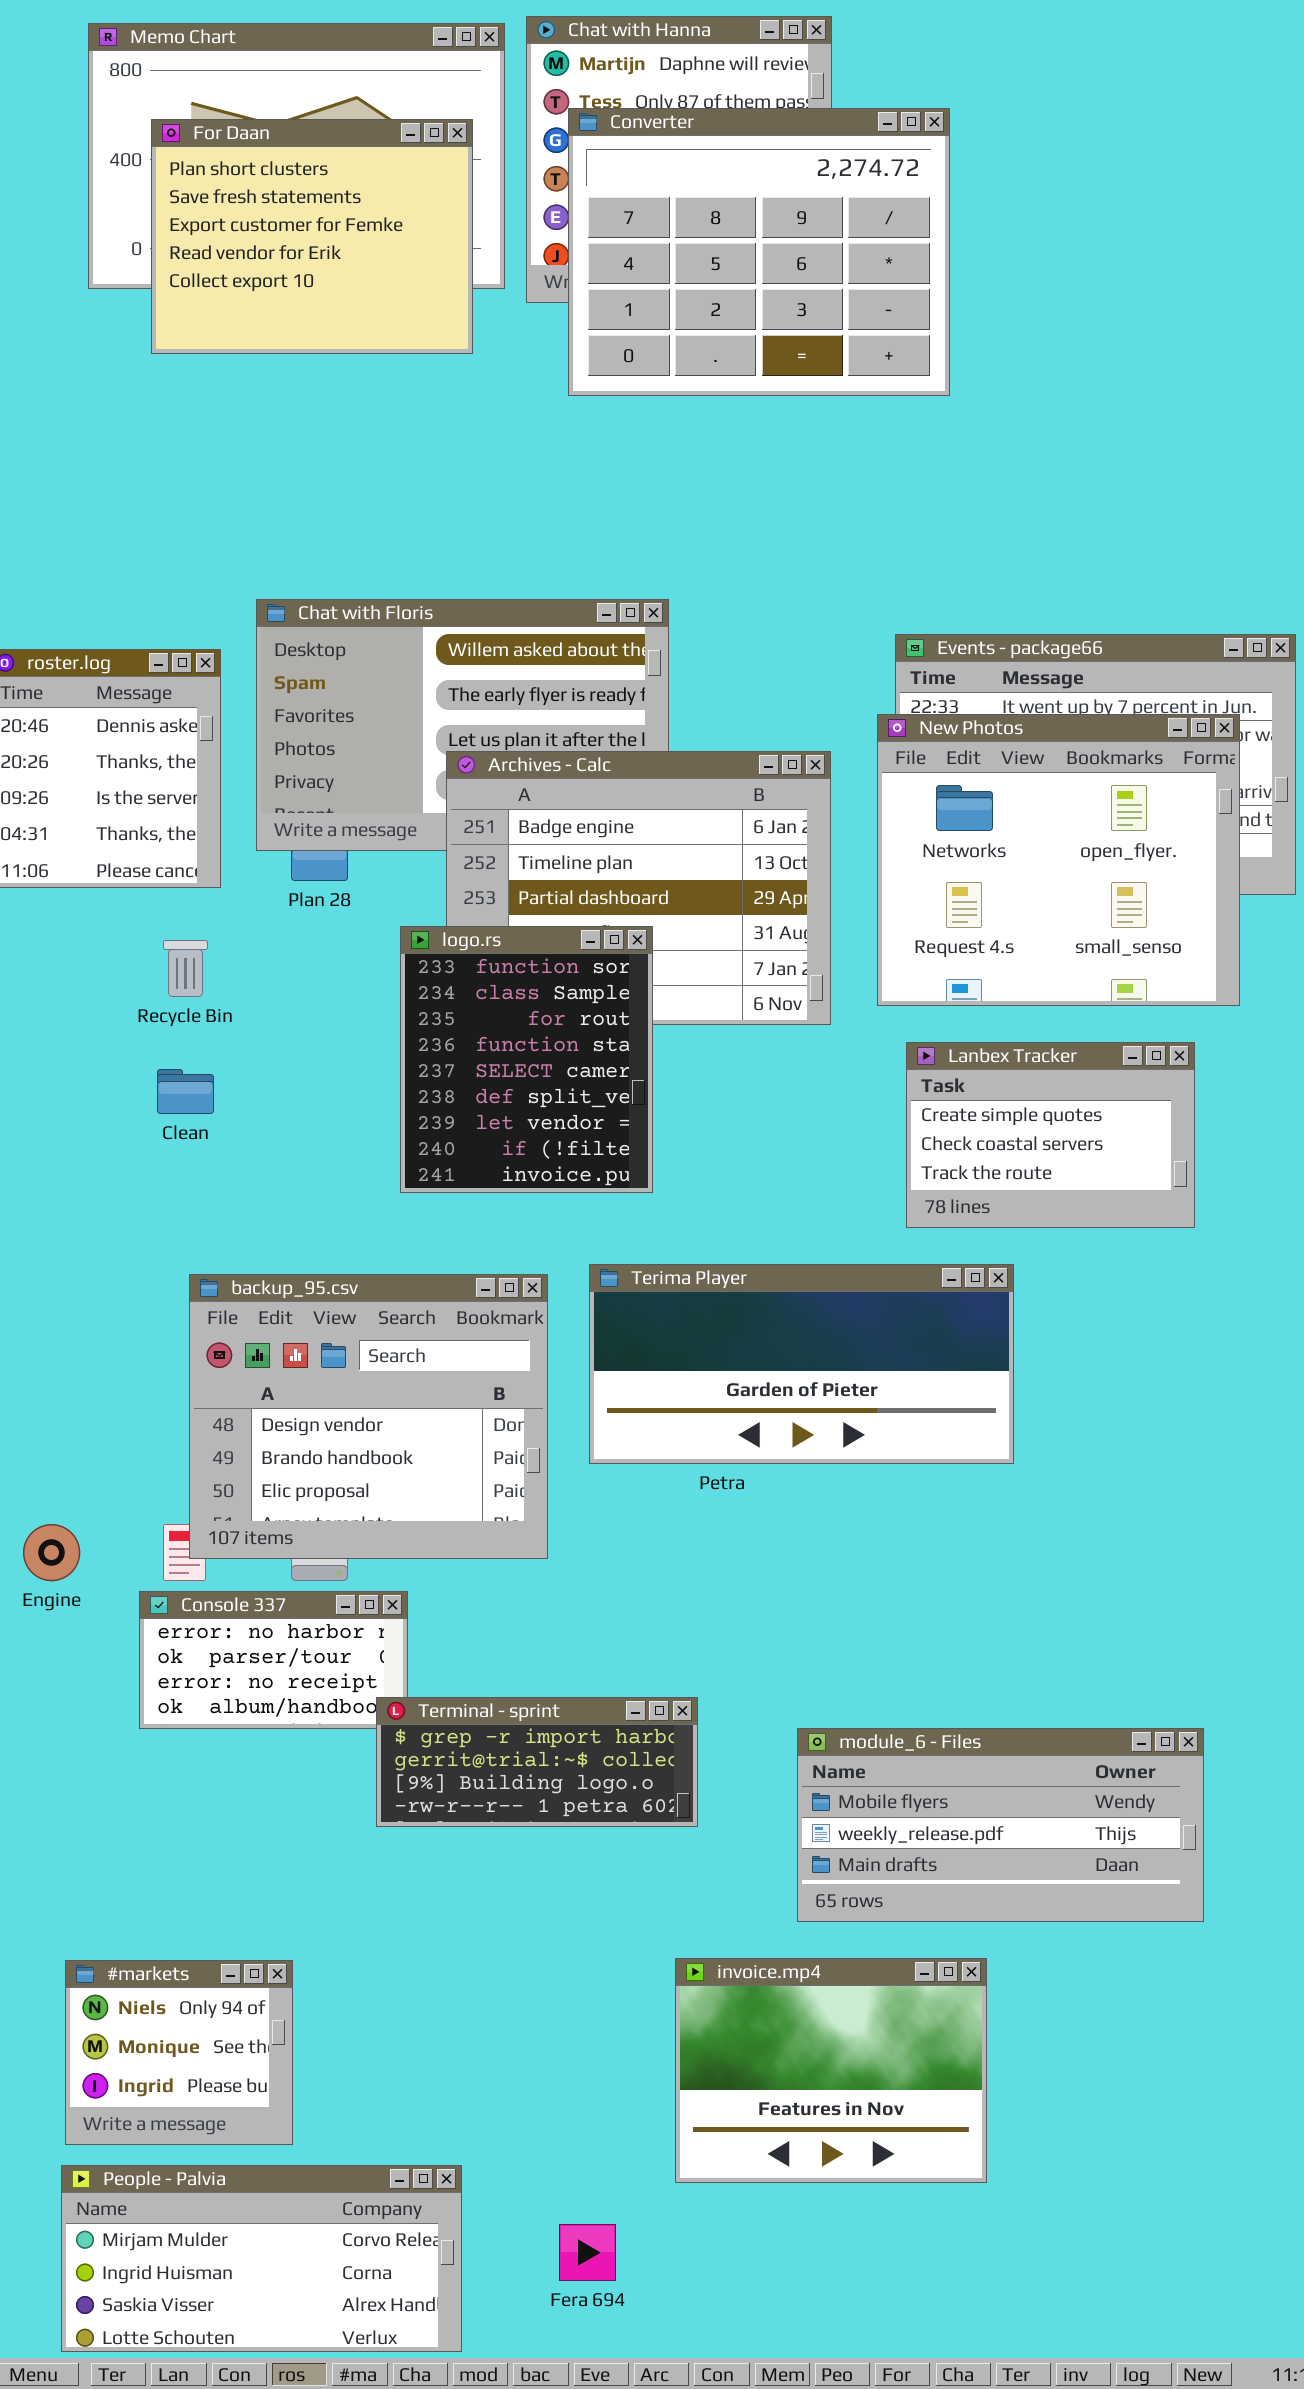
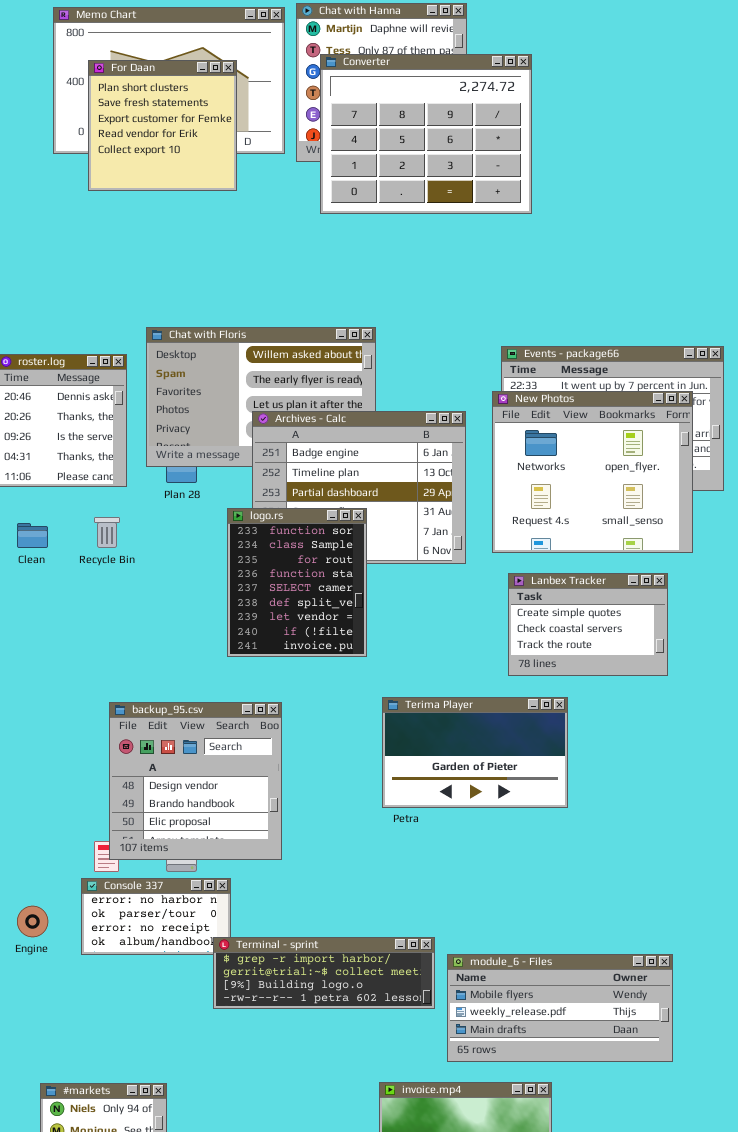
For Daan: [151,119,473,354] -> [88,60,237,191], resized
Clean: [157,1069,214,1114] -> [17,523,48,548], moved
Terima Player: [589,1264,1014,1464] -> [382,697,568,808], resized
backup_95.csv: [189,1274,548,1559] -> [109,702,282,860], resized
Engine: [23,1524,80,1581] -> [17,906,48,937], moved
Terminal - sprint: [376,1697,698,1827] -> [213,937,435,1009], resized

